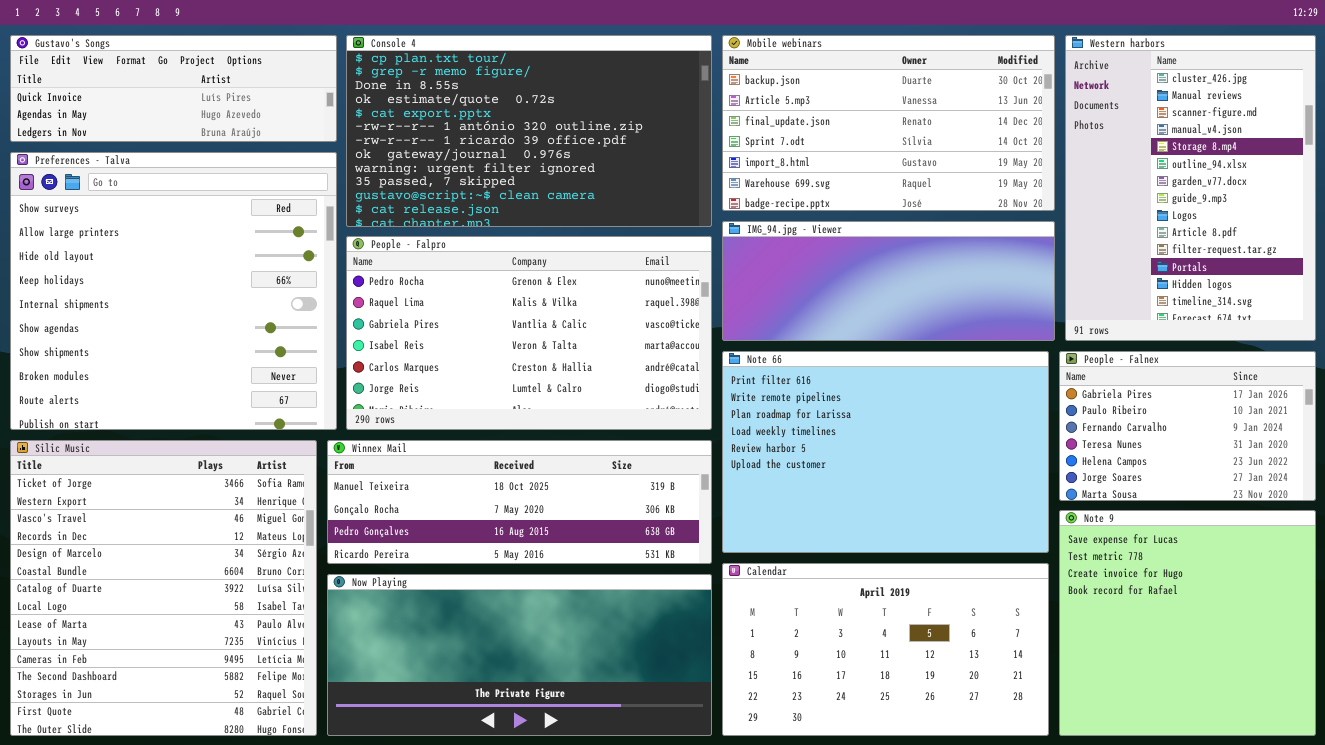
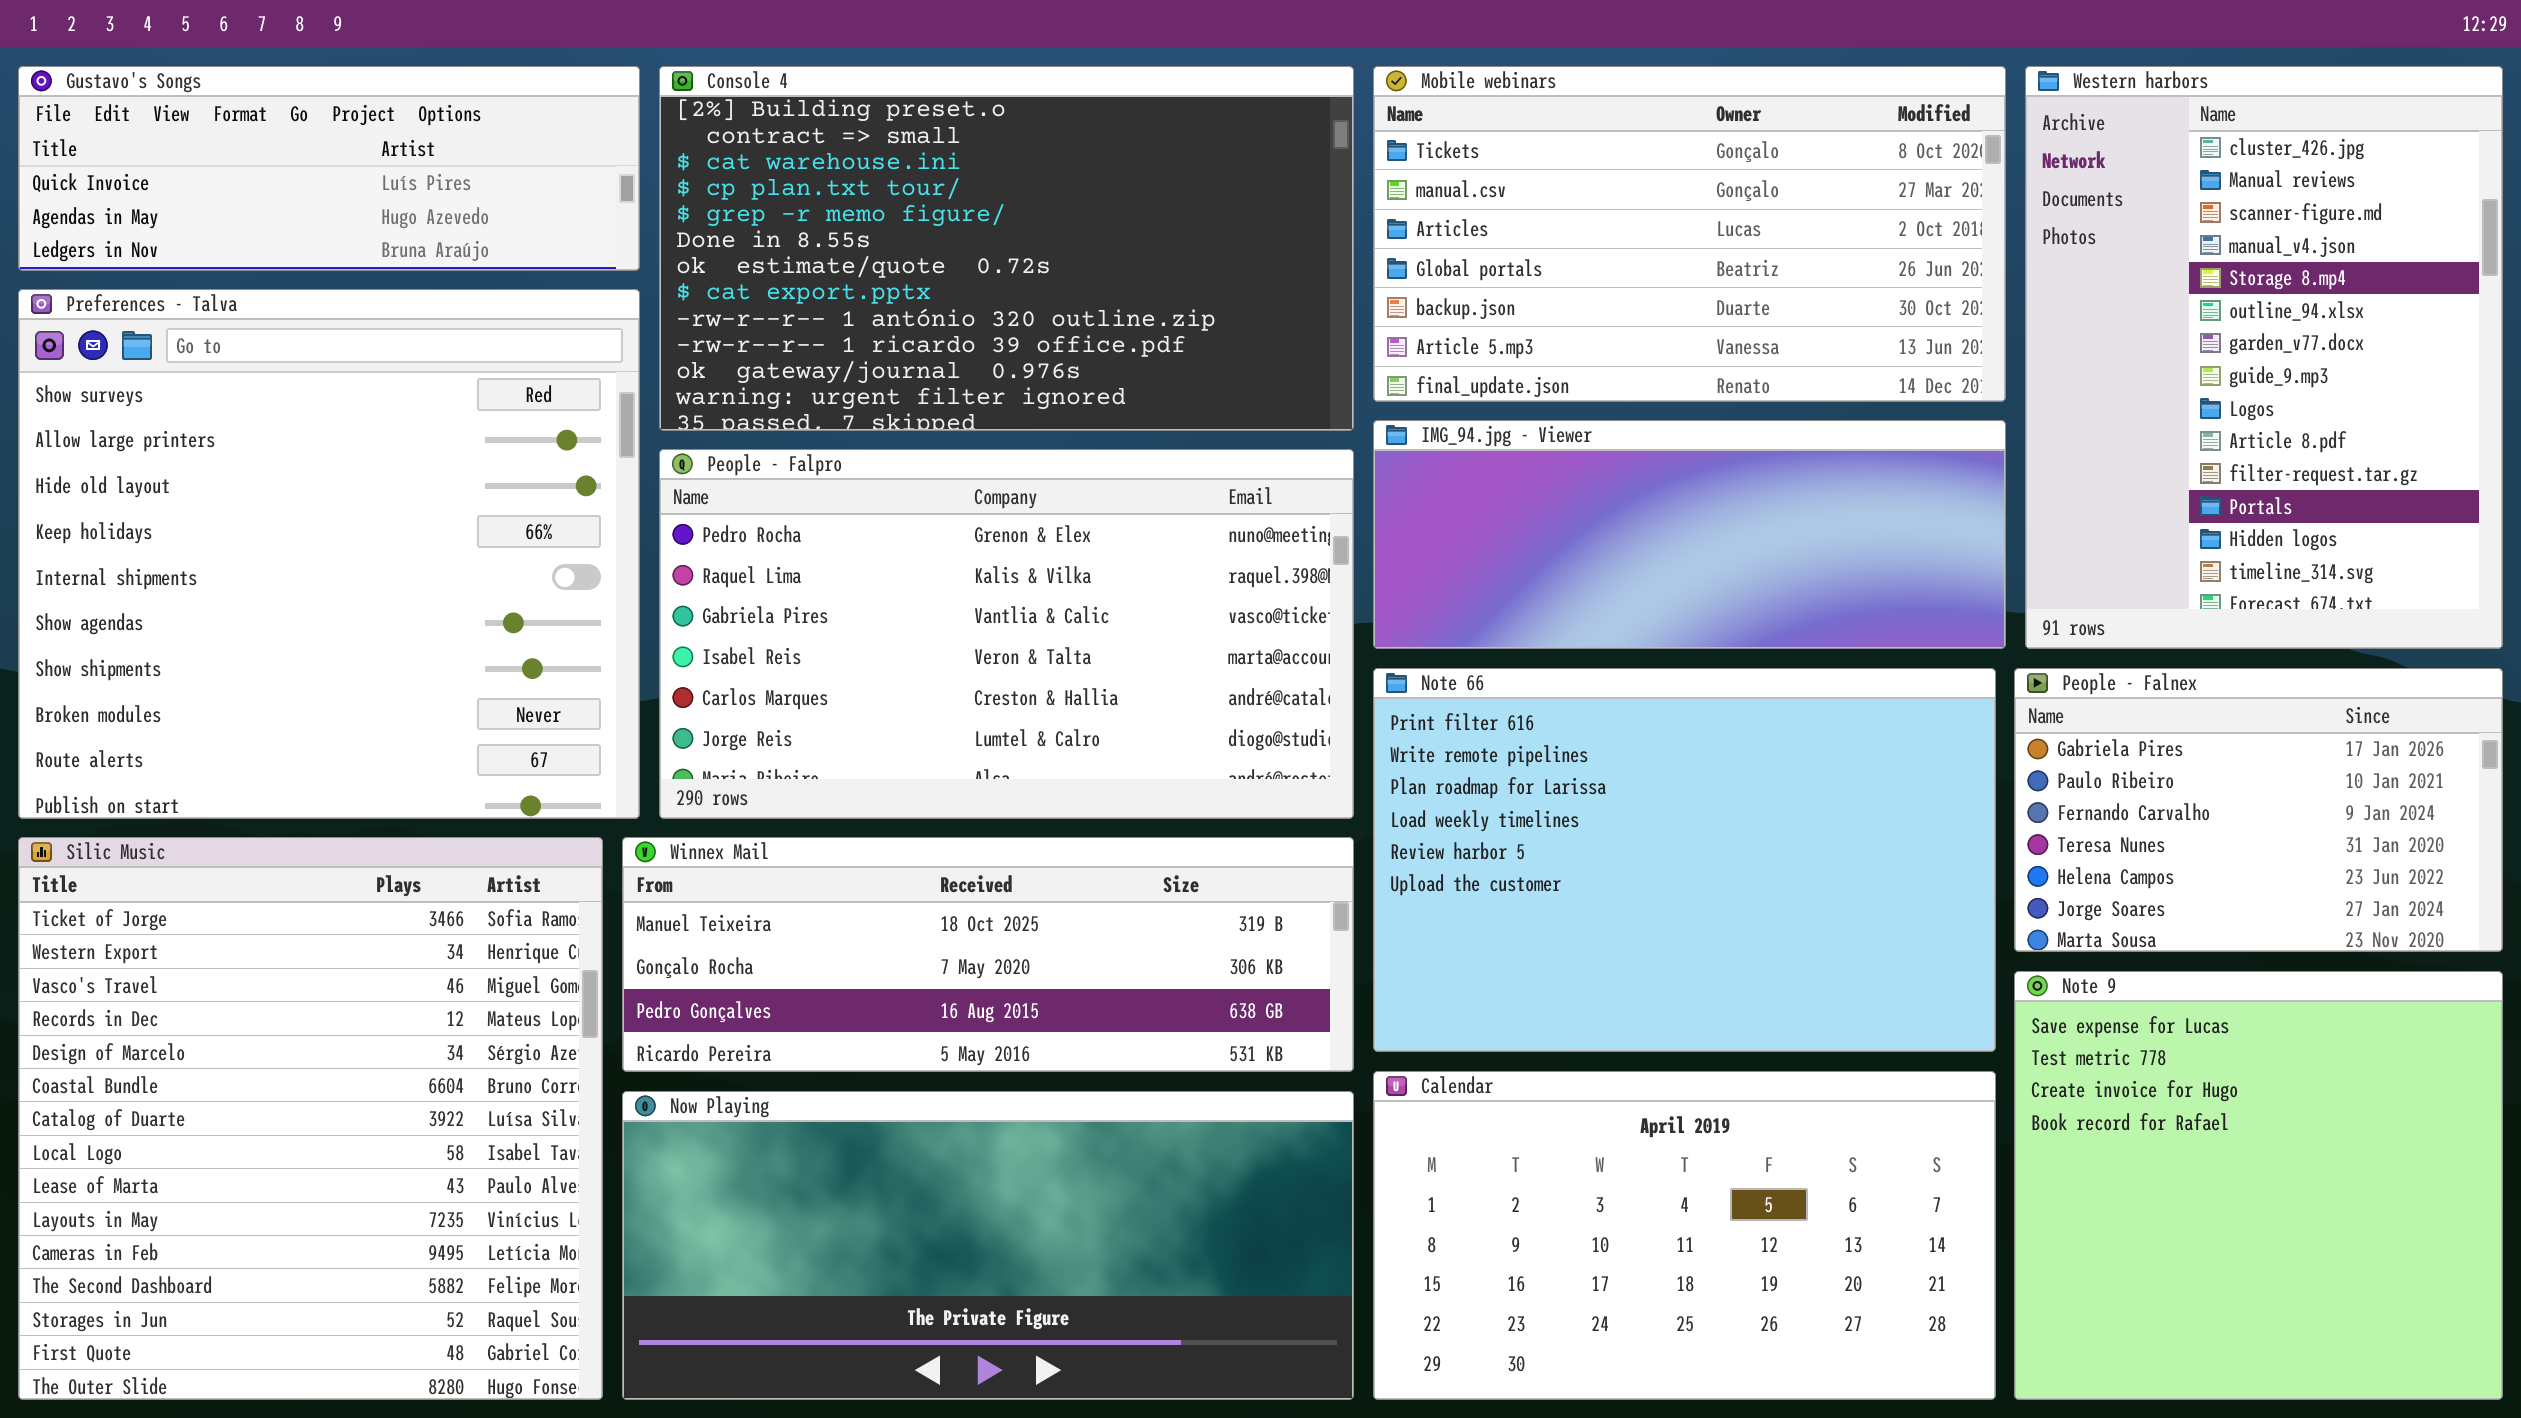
Console 4: [346,35,712,227] -> [659,66,1354,431], scrolled up 3 rows
Mobile webinars: [722,35,1055,211] -> [1373,66,2006,402], scrolled up 4 rows

